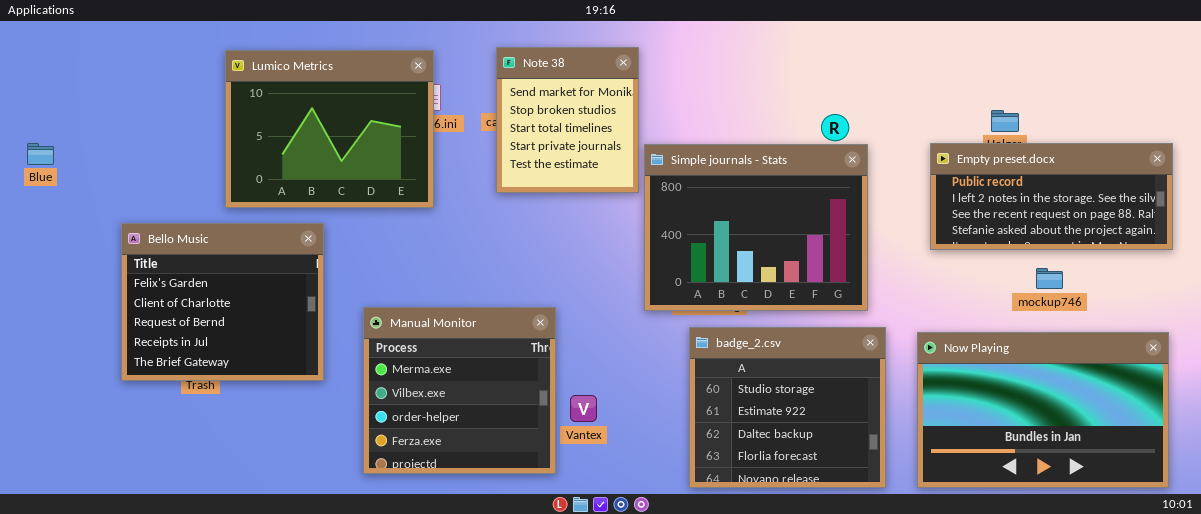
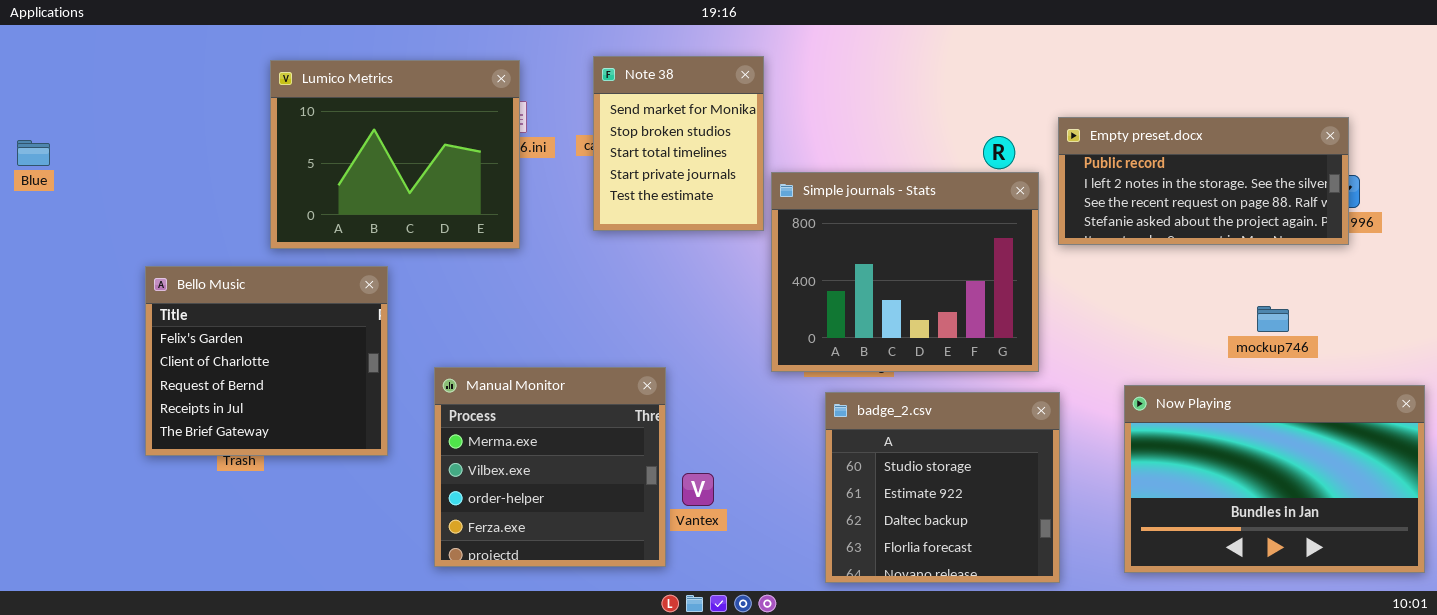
Blue: [27,143,54,165] -> [17,140,50,166], moved
Empty preset.docx: [930,143,1173,250] -> [1058,117,1349,245], moved
mockup746: [1036,268,1063,289] -> [1257,306,1289,332], moved
Now Playing: [917,332,1169,488] -> [1124,385,1425,573], moved

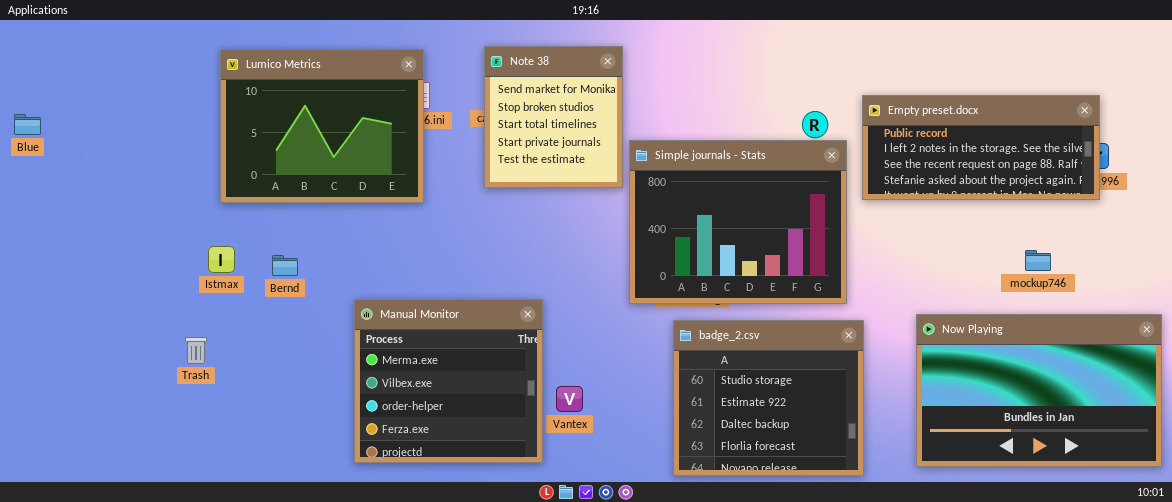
Bello Music: [145,266,388,456] -> none, closed

